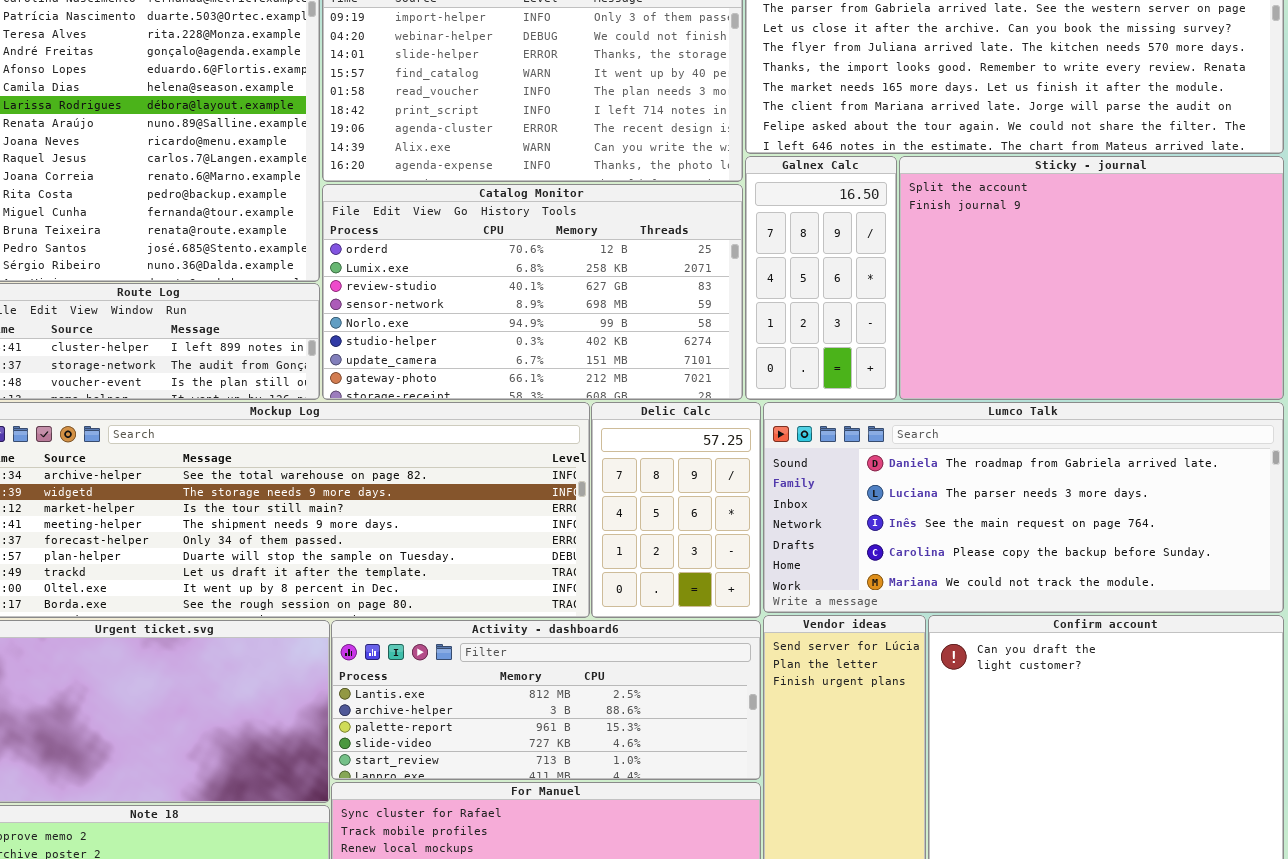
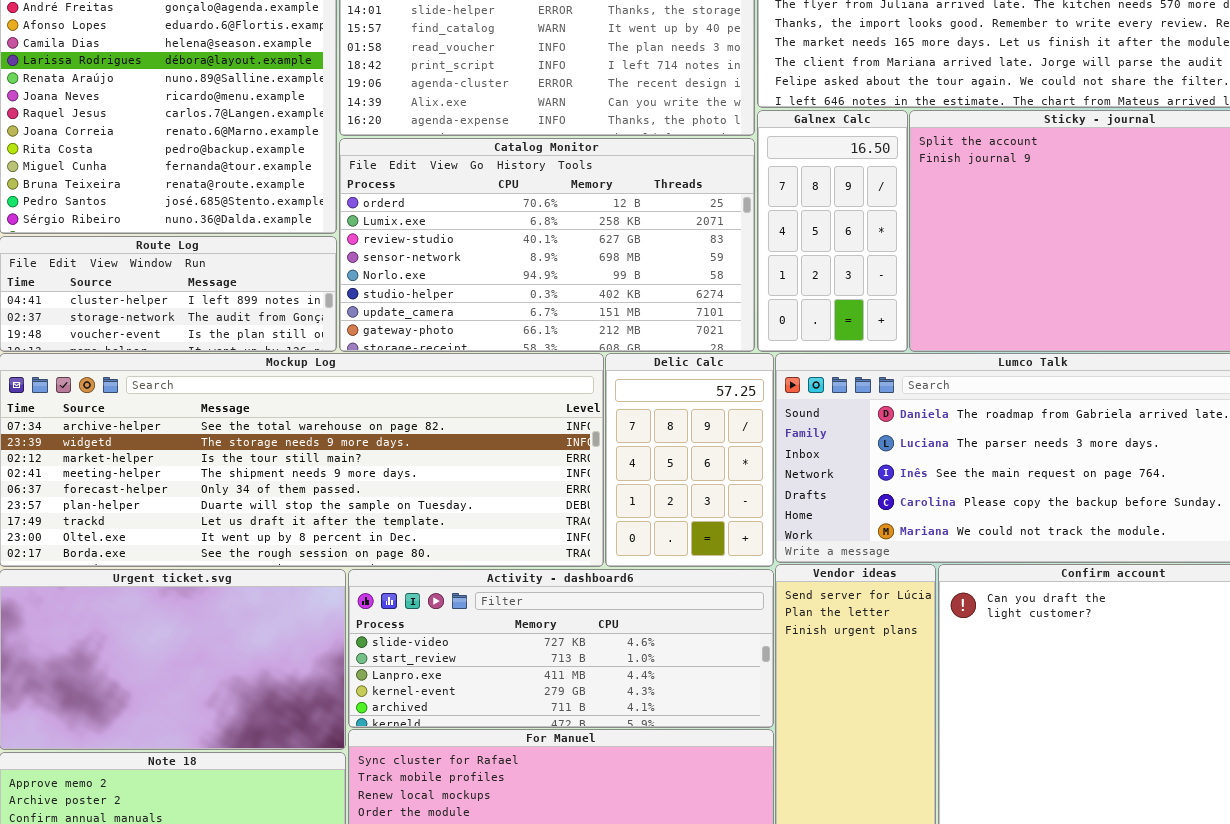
Activity - dashboard6: [331,620,761,780] -> [348,569,774,728], scrolled down 3 rows

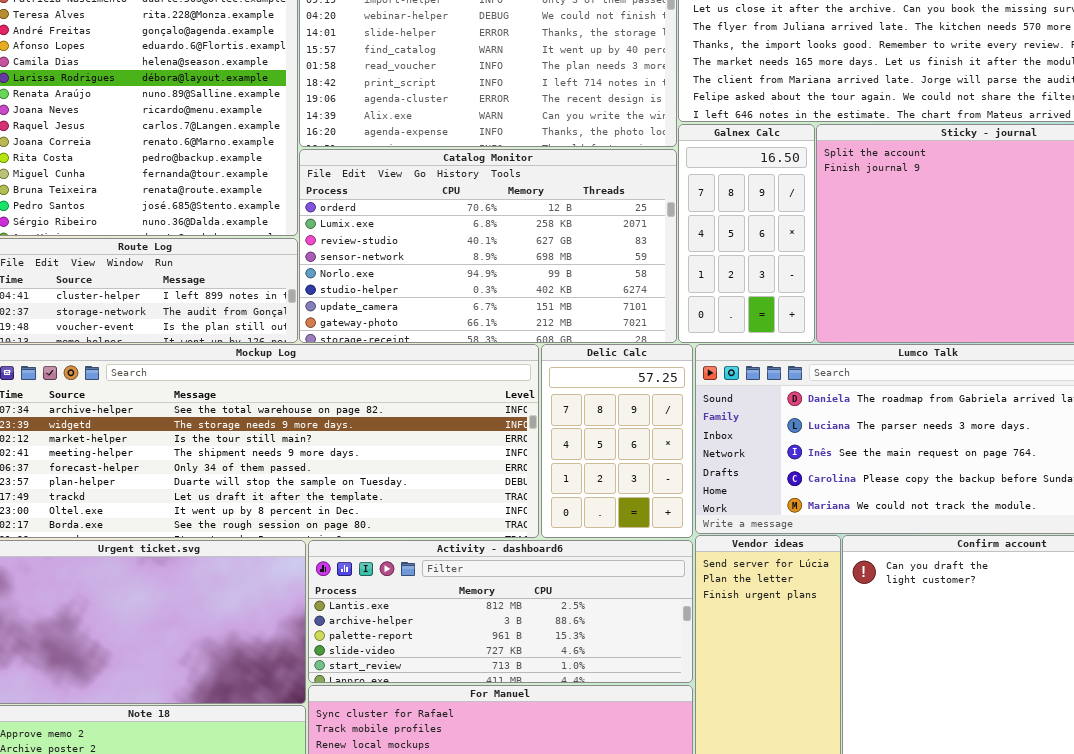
Activity - dashboard6: [348,569,774,728] -> [308,540,693,683], scrolled up 3 rows

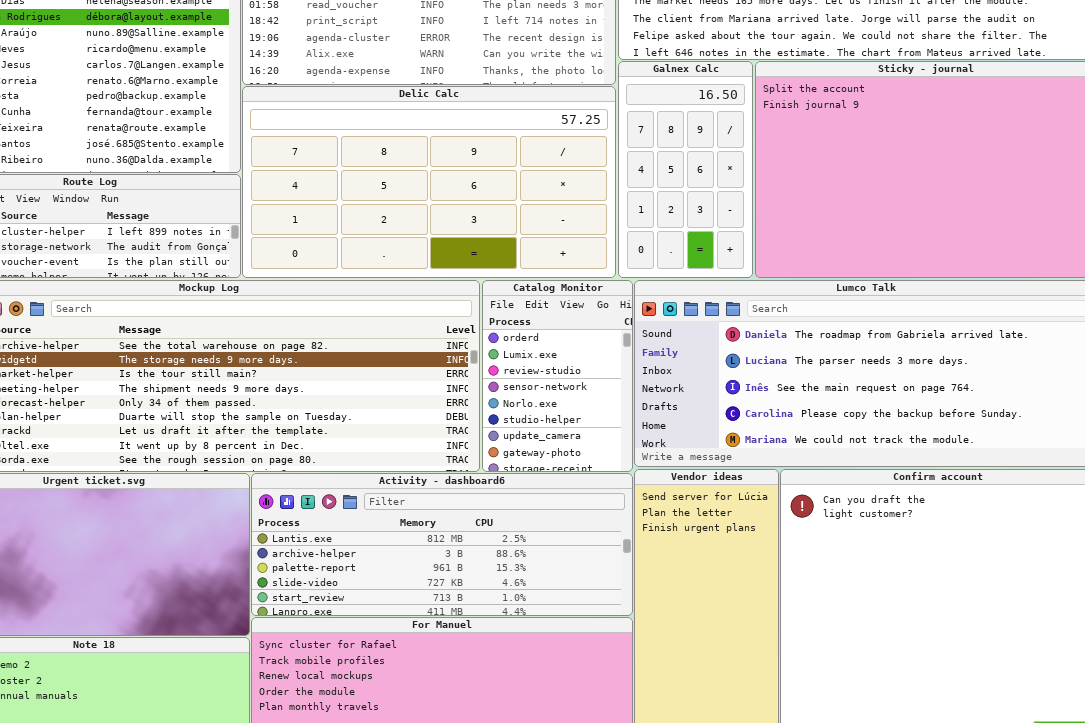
Catalog Monitor: [299,149,677,343] -> [482,280,633,472], moved, resized
Delic Calc: [541,344,693,538] -> [242,86,616,278], moved, resized

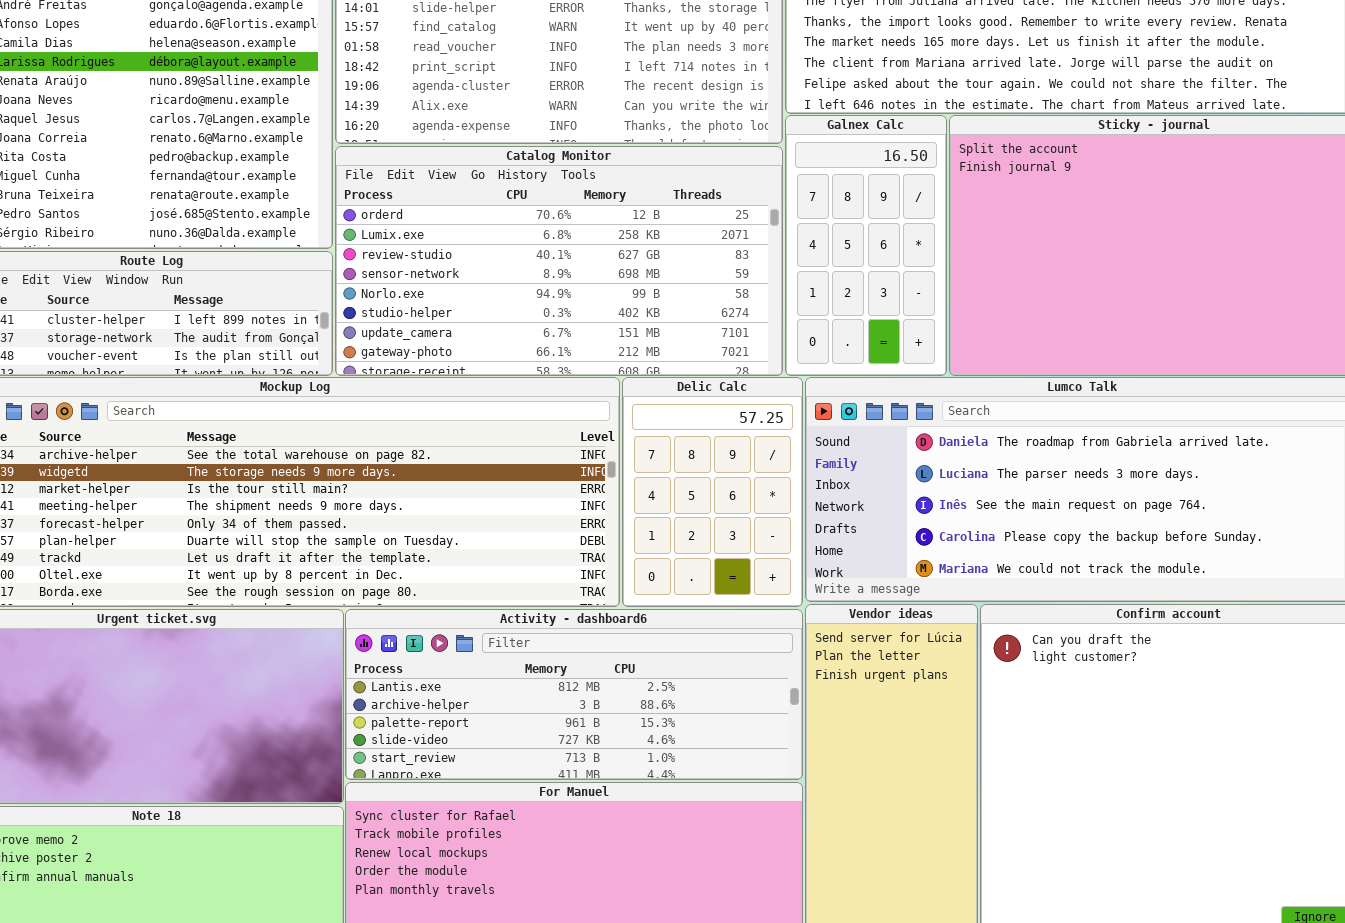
Delic Calc: [242,86,616,278] -> [622,377,803,607], moved, resized
Catalog Monitor: [482,280,633,472] -> [335,146,783,376], moved, resized

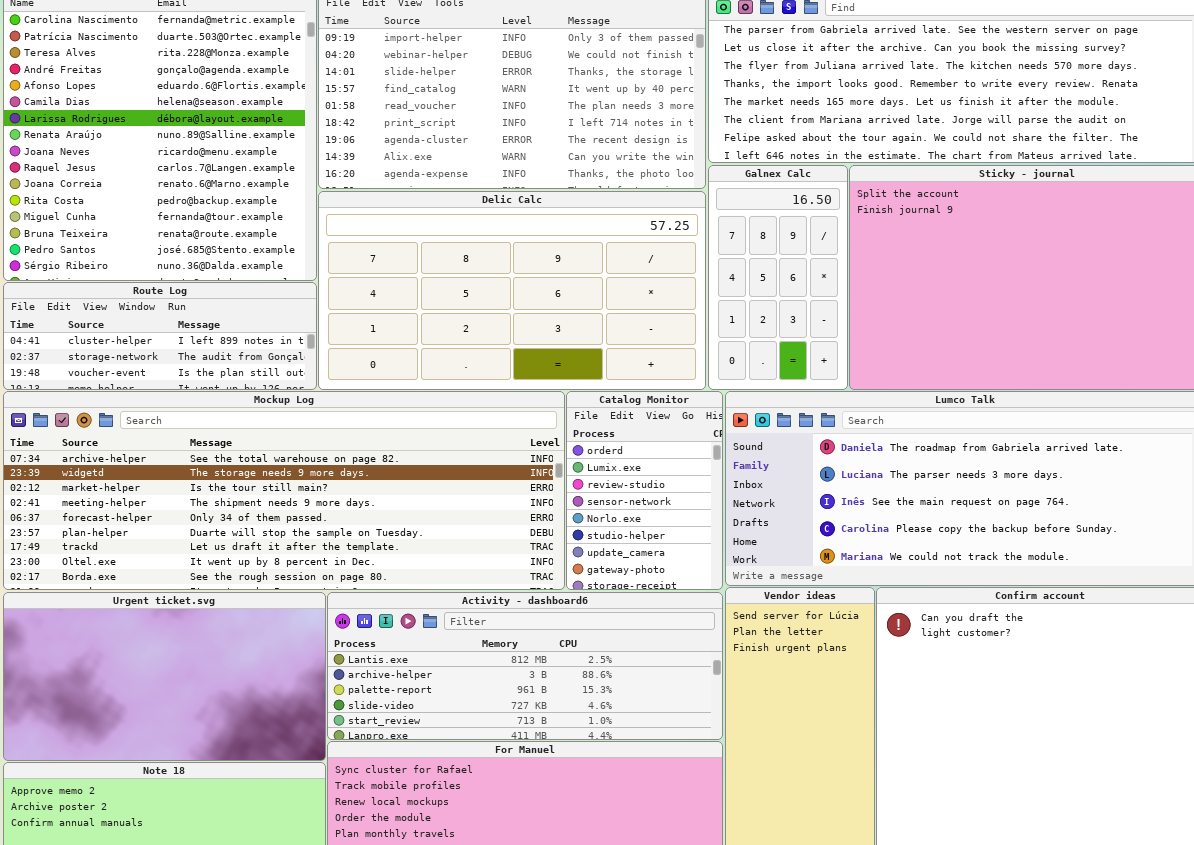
Catalog Monitor: [335,146,783,376] -> [566,391,723,590], moved, resized
Delic Calc: [622,377,803,607] -> [318,191,706,390], moved, resized

